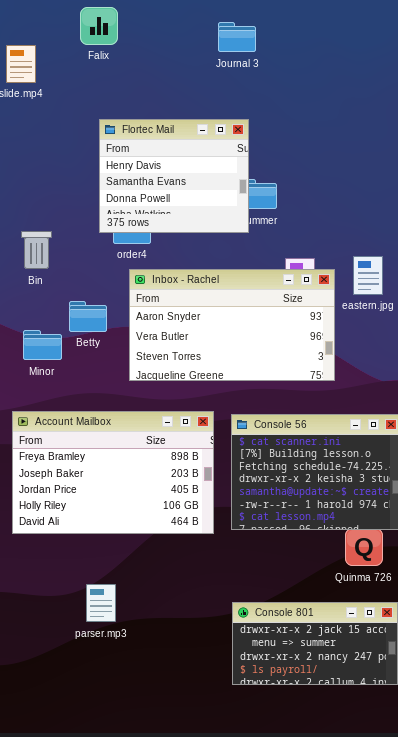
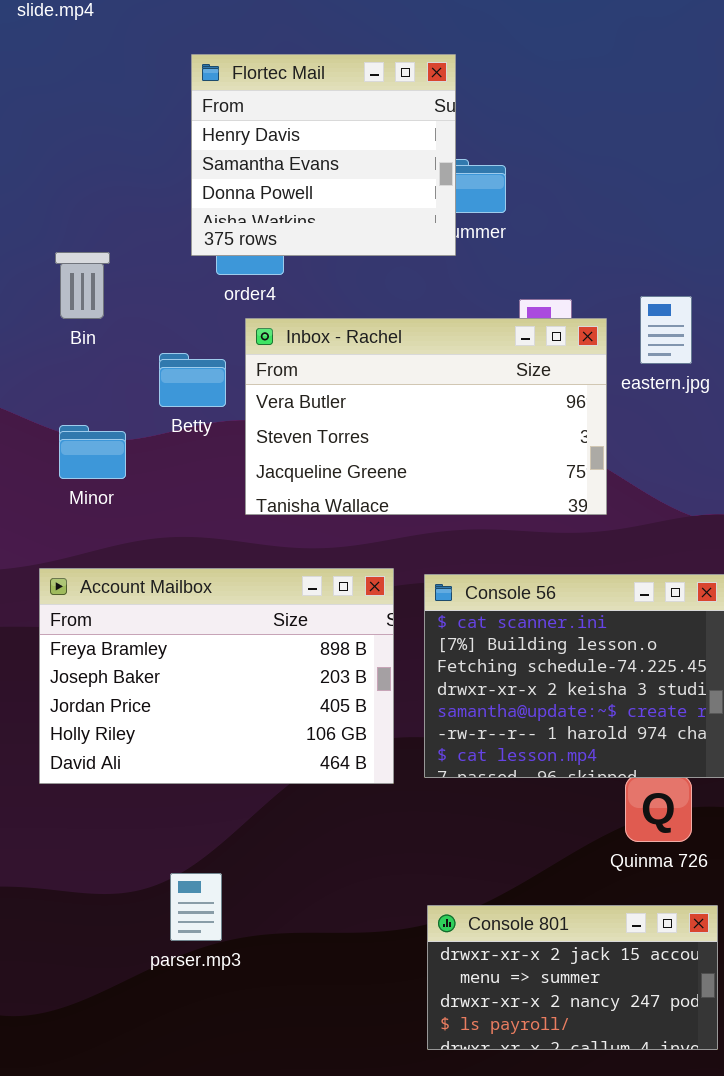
Inbox - Rachel: [129,269,335,381] -> [245,318,607,515], scrolled down 1 row
Betty: [69,301,107,332] -> [159,353,226,407], moved

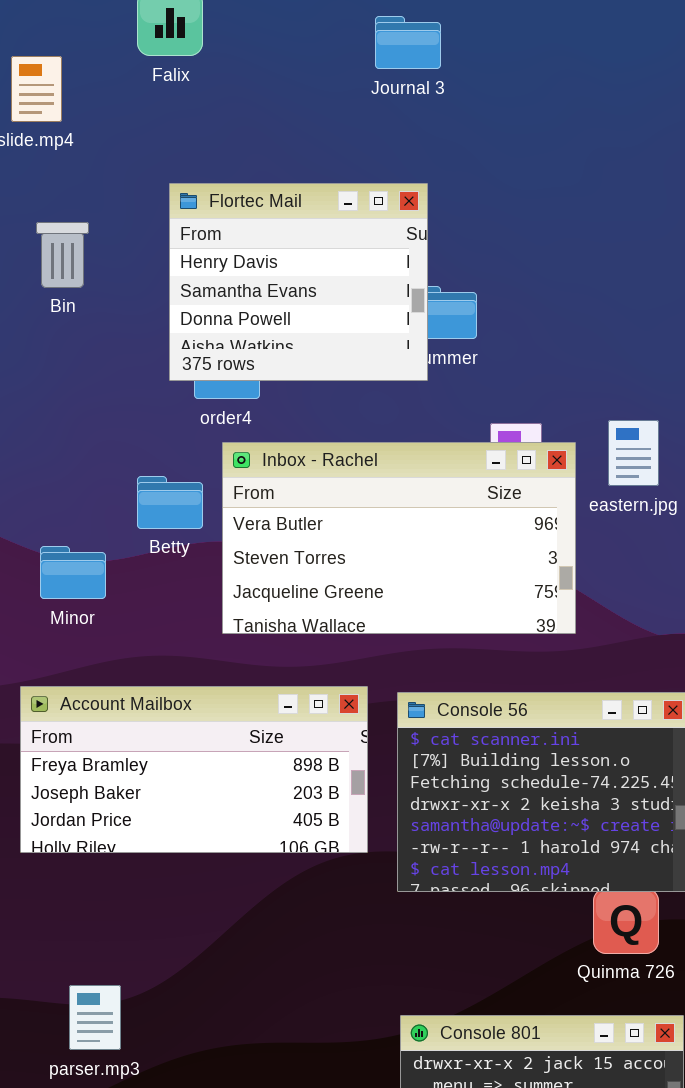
Bin: [55,252,110,319] -> [36,222,89,288], moved
Account Mailbox: [39,568,394,784] -> [20,686,368,853], resized
parser.mp3: [170,873,222,941] -> [69,985,121,1050], moved

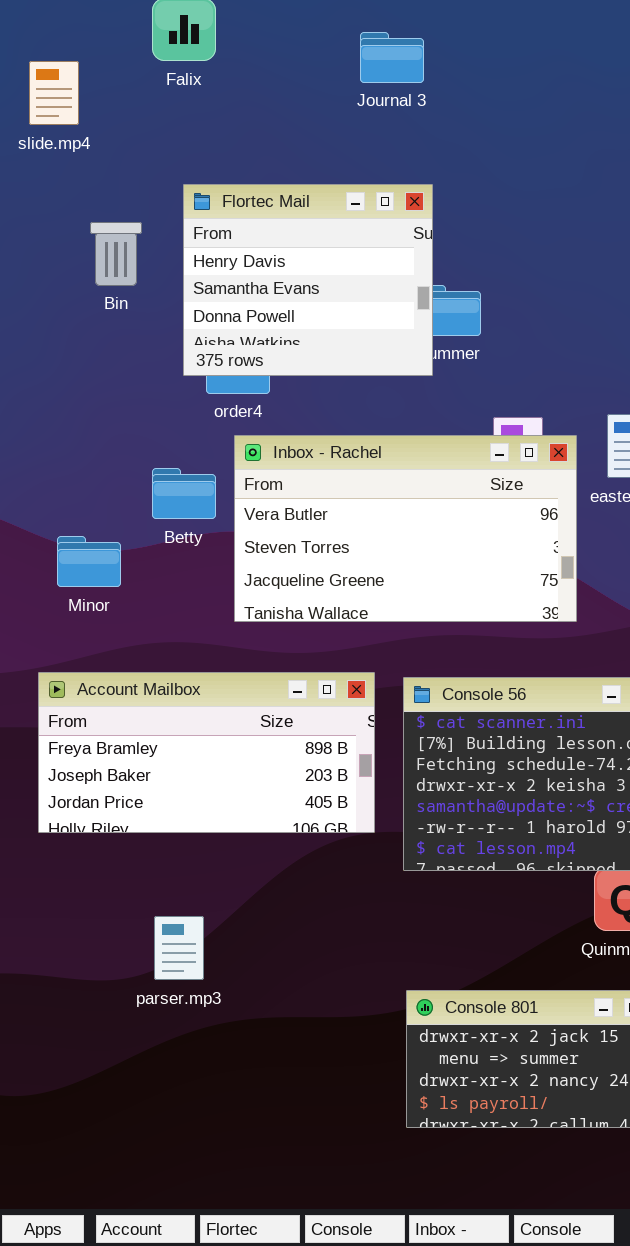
Journal 3: [375,16,441,69] -> [360,32,424,83], moved
Bin: [36,222,89,288] -> [90,222,142,286], moved
parser.mp3: [69,985,121,1050] -> [154,916,204,980], moved

